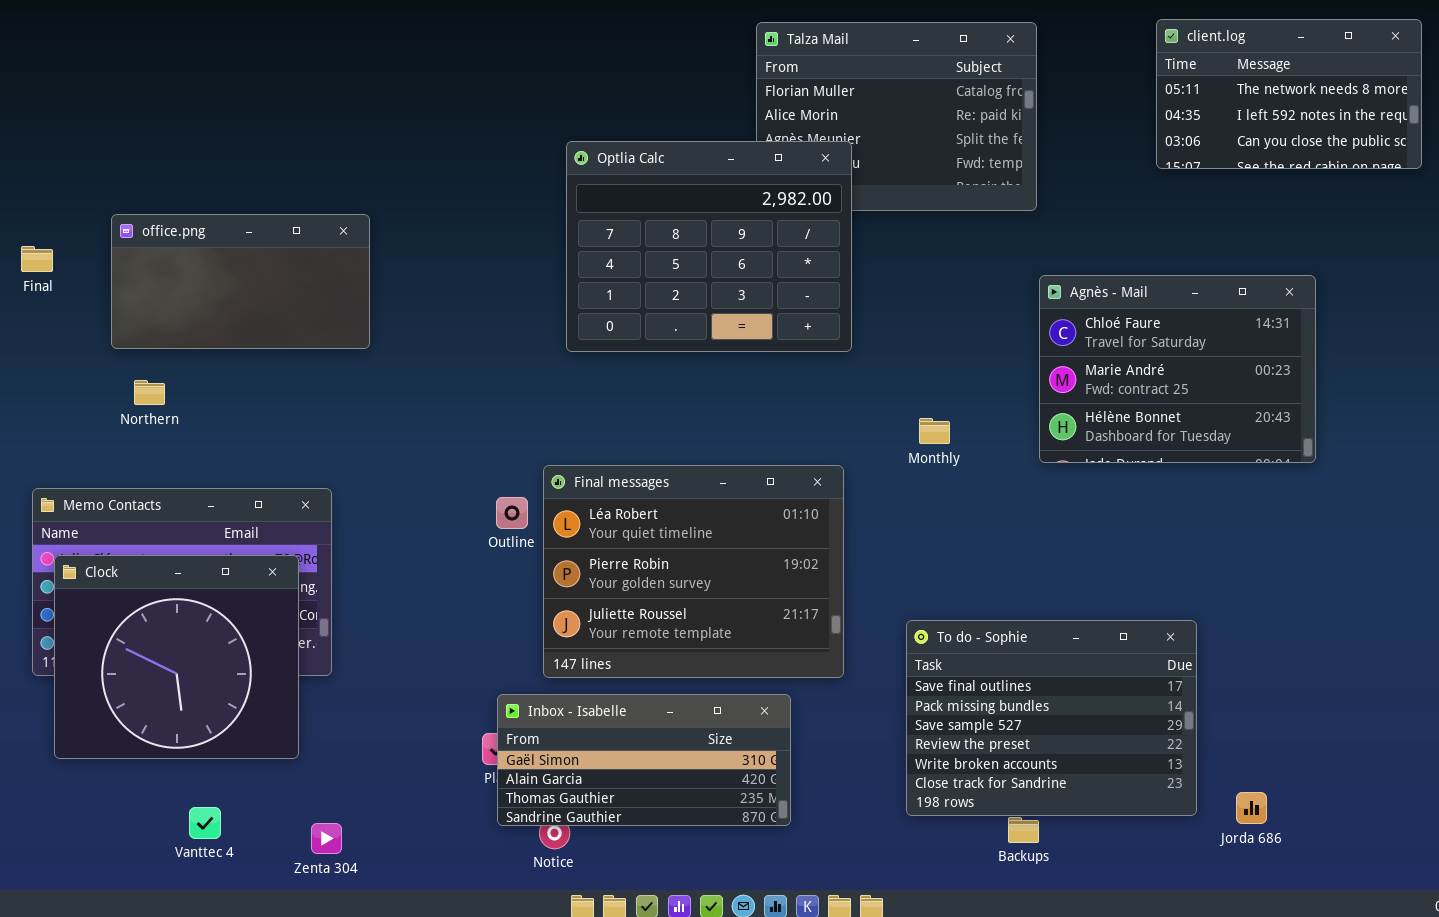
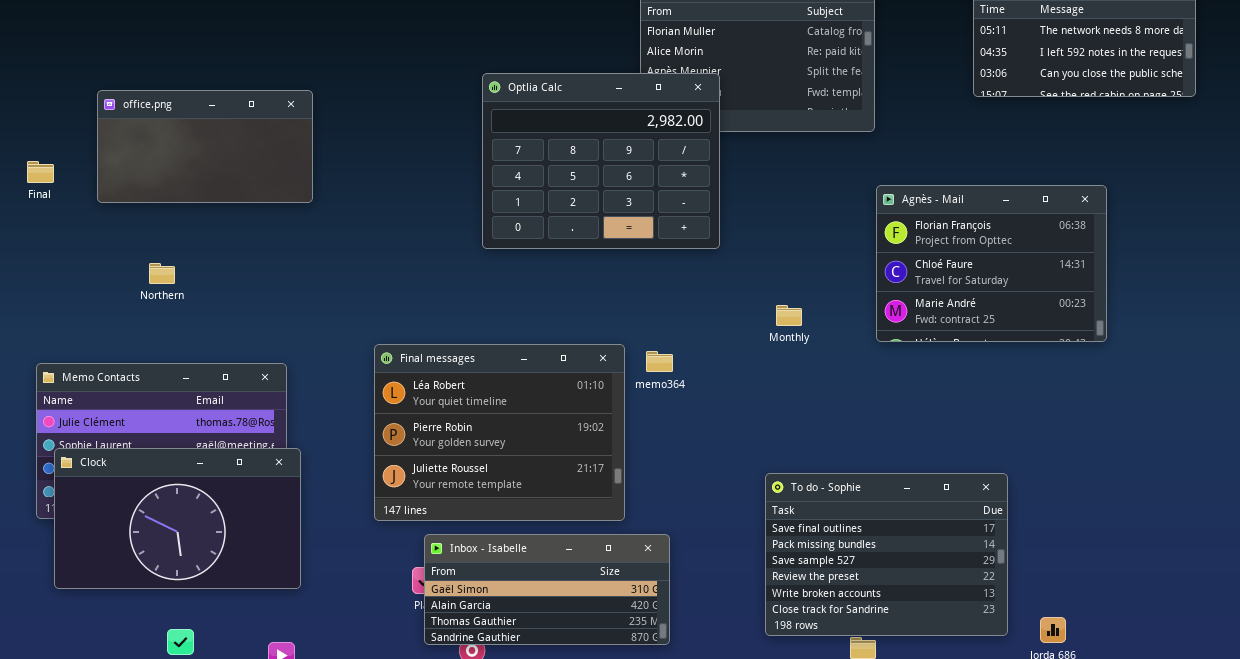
office.png: [111,214,370,349] -> [97,90,313,203], moved
Agnès - Mail: [1039,275,1316,463] -> [876,185,1107,342], scrolled up 1 row
Northern: [134,380,165,405] -> [149,263,175,284], moved
Final messages: [543,465,844,678] -> [374,344,625,521], moved
Clock: [54,555,299,759] -> [54,448,301,589], resized

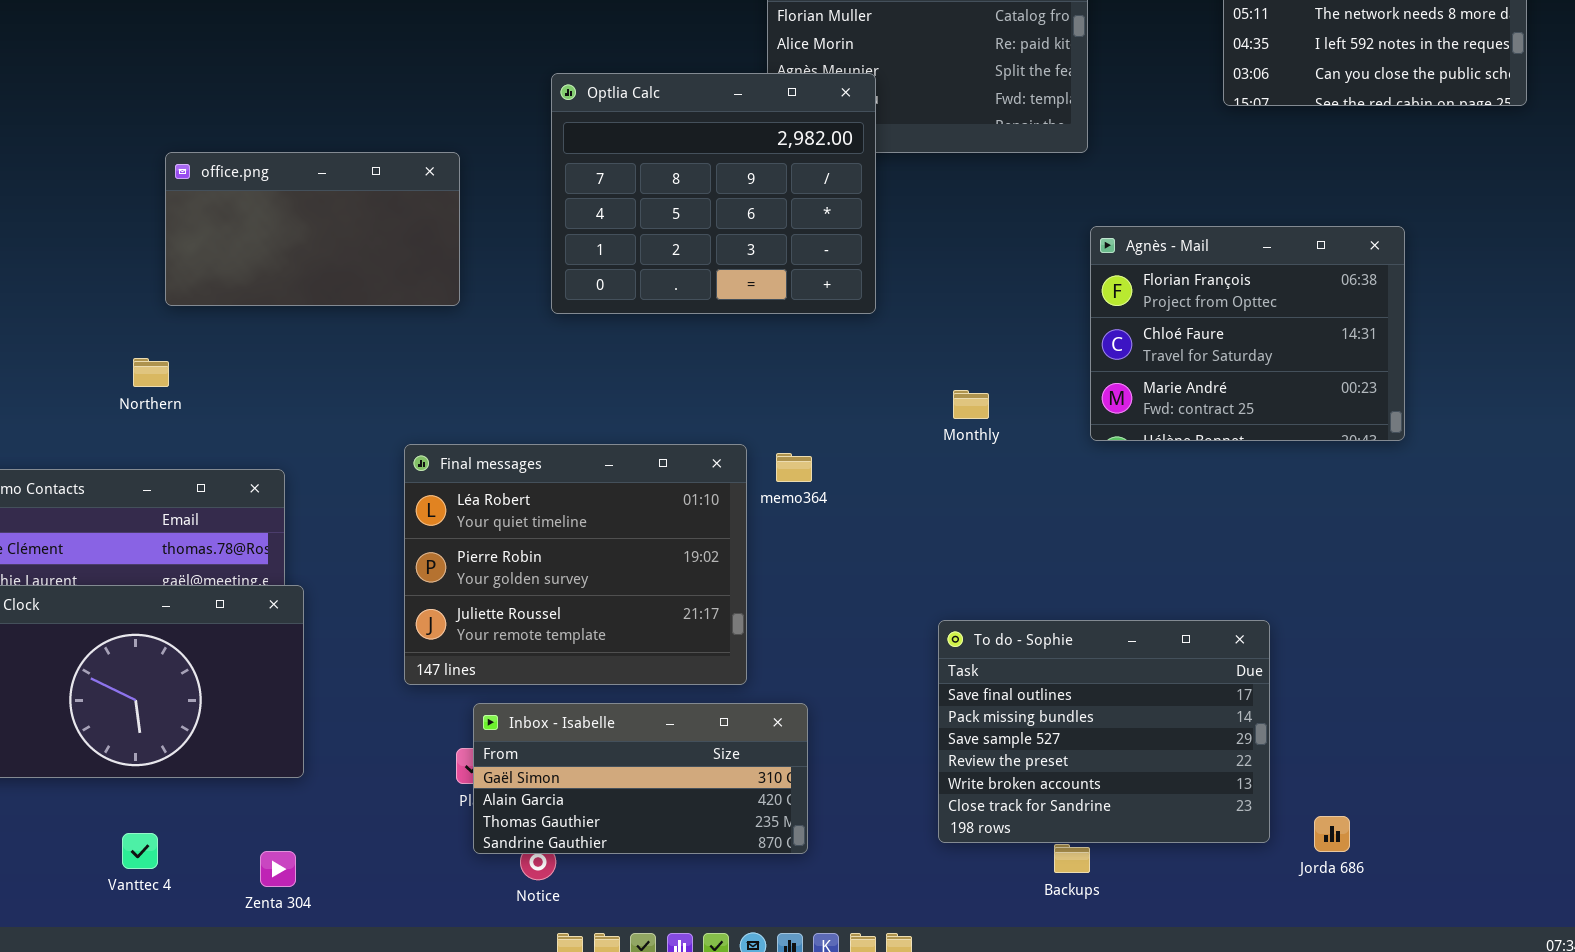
office.png: [97,90,313,203] -> [165,152,460,306], moved
Northern: [149,263,175,284] -> [133,358,169,387], moved

